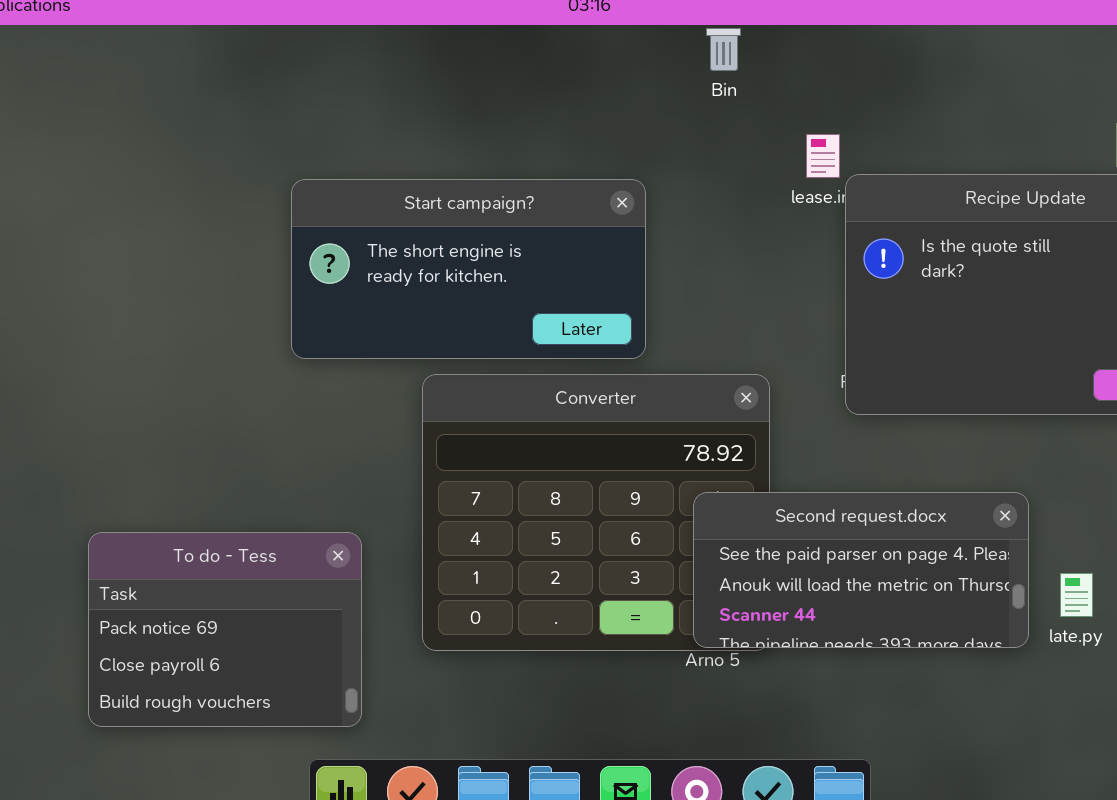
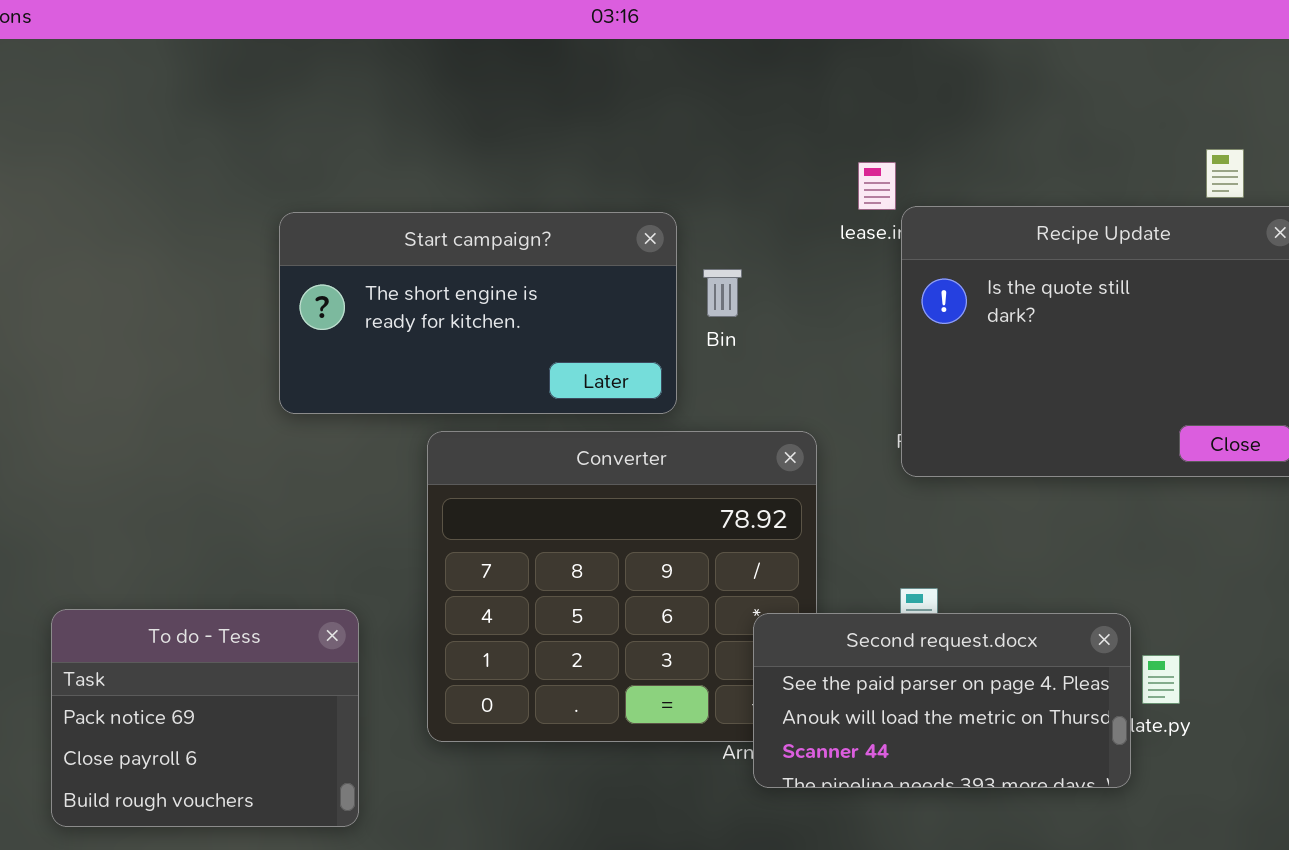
Bin: [706,28,741,71] -> [703,269,742,317], moved
Second request.docx: [693,492,1029,648] -> [753,613,1131,788], moved

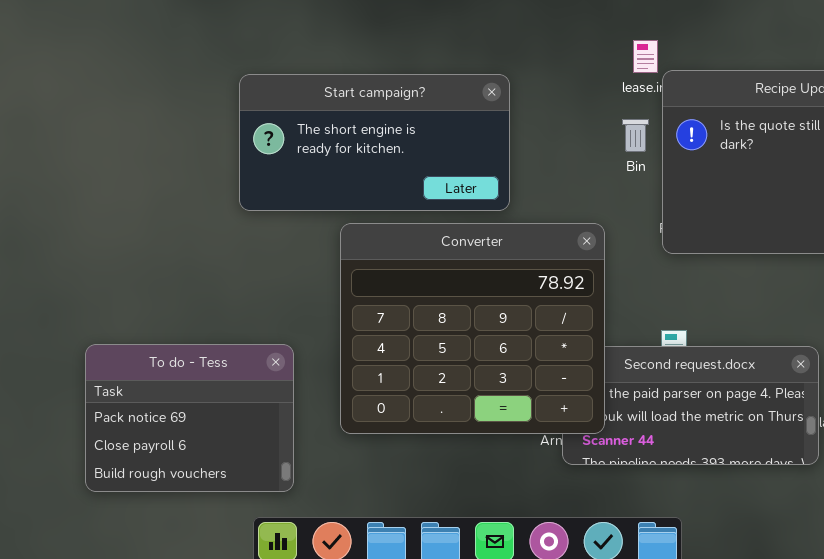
Bin: [703,269,742,317] -> [622,119,649,152], moved
Converter: [427,431,817,742] -> [340,223,605,434], raised

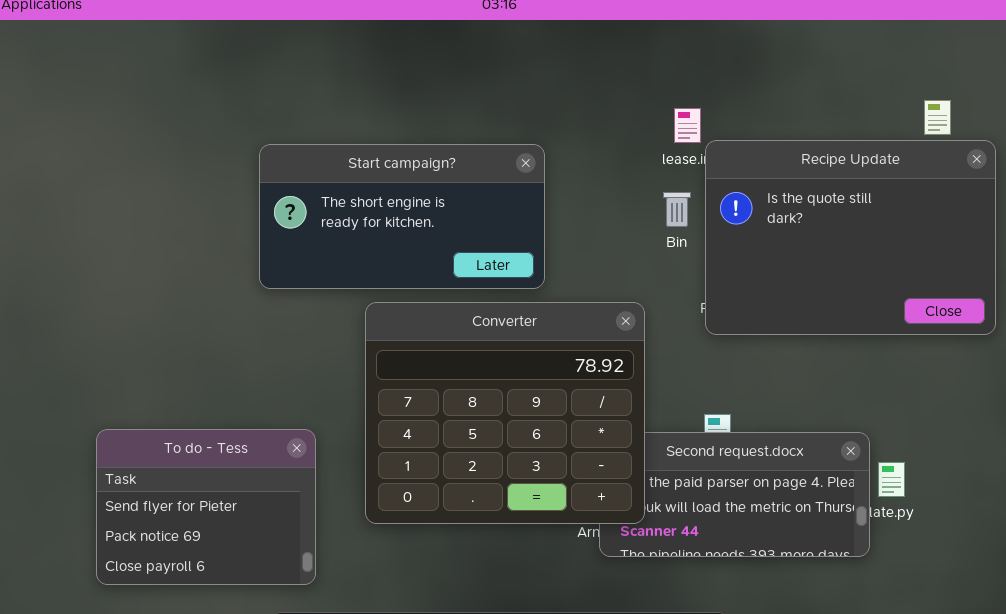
To do - Tess: [85,344,294,492] -> [96,429,316,585], scrolled up 1 row

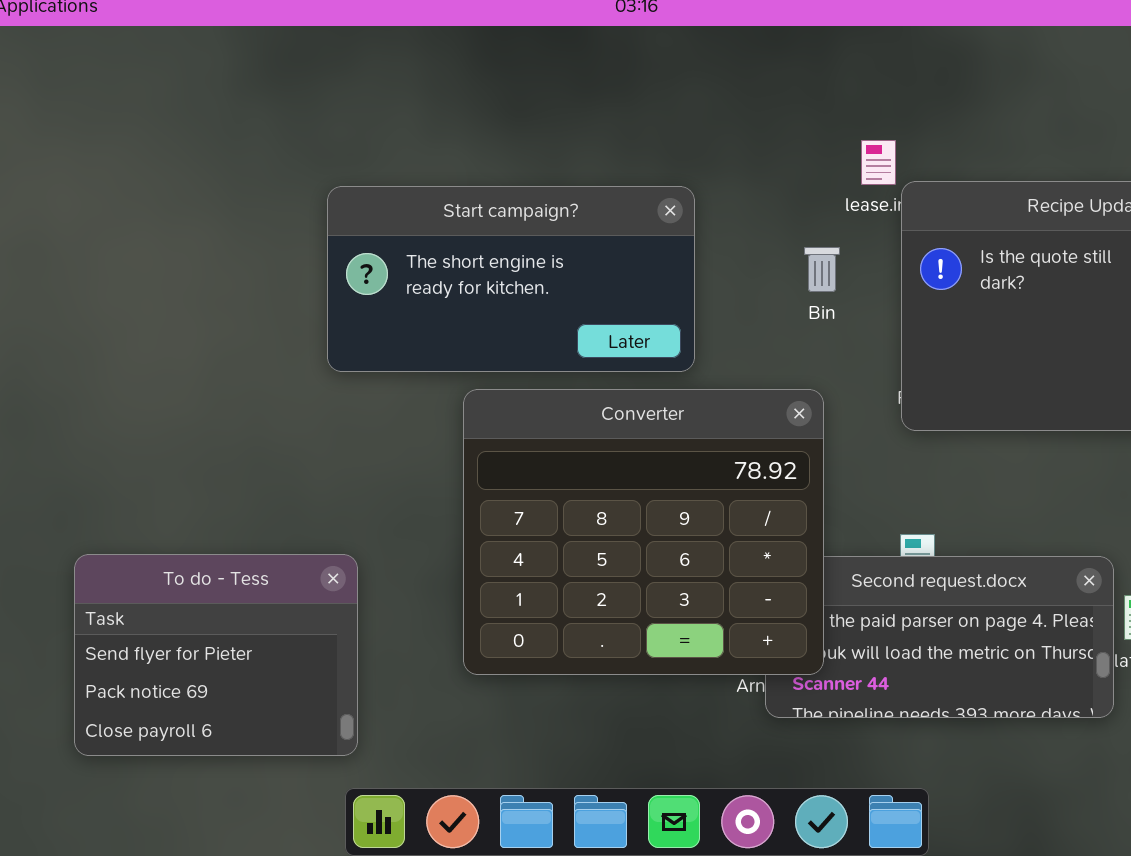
Bin: [663,192,691,227] -> [804,247,840,292], moved
To do - Tess: [96,429,316,585] -> [74,554,358,756], moved

